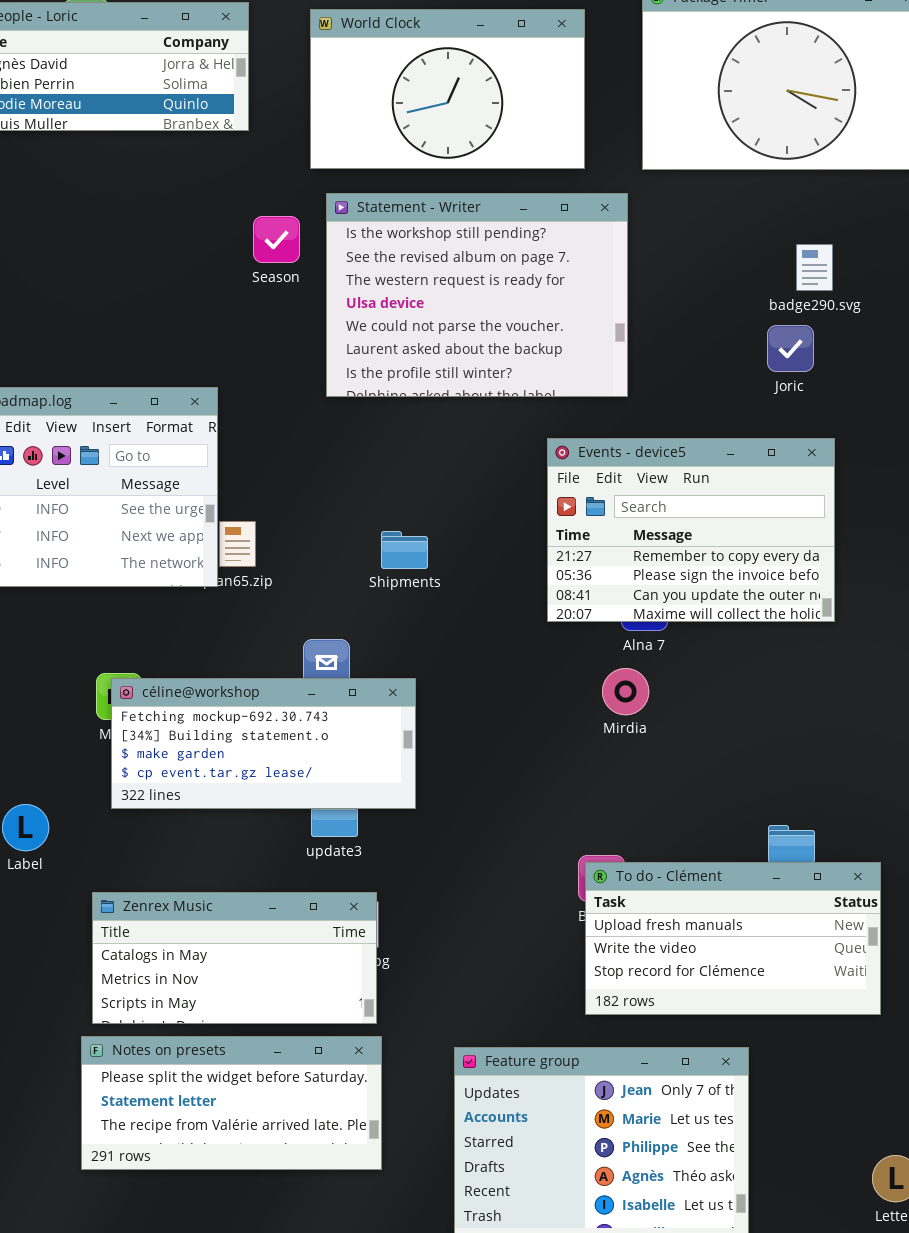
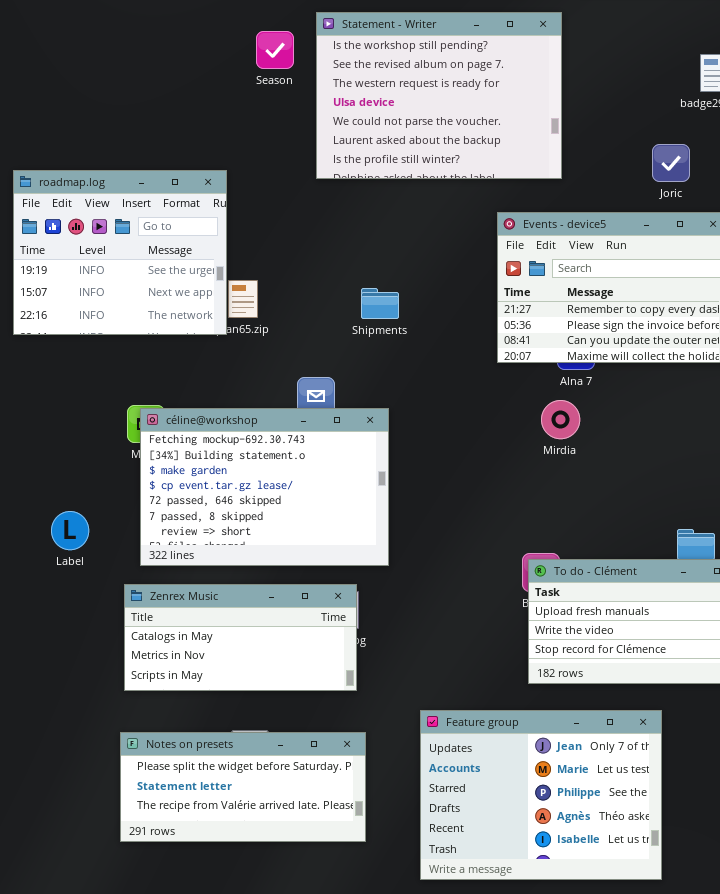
Joric: [767,325,814,372] -> [652,144,690,182], moved
céline@workshop: [111,678,416,809] -> [140,408,389,566], resized
Notes on presets: [81,1036,382,1170] -> [120,732,366,842], moved

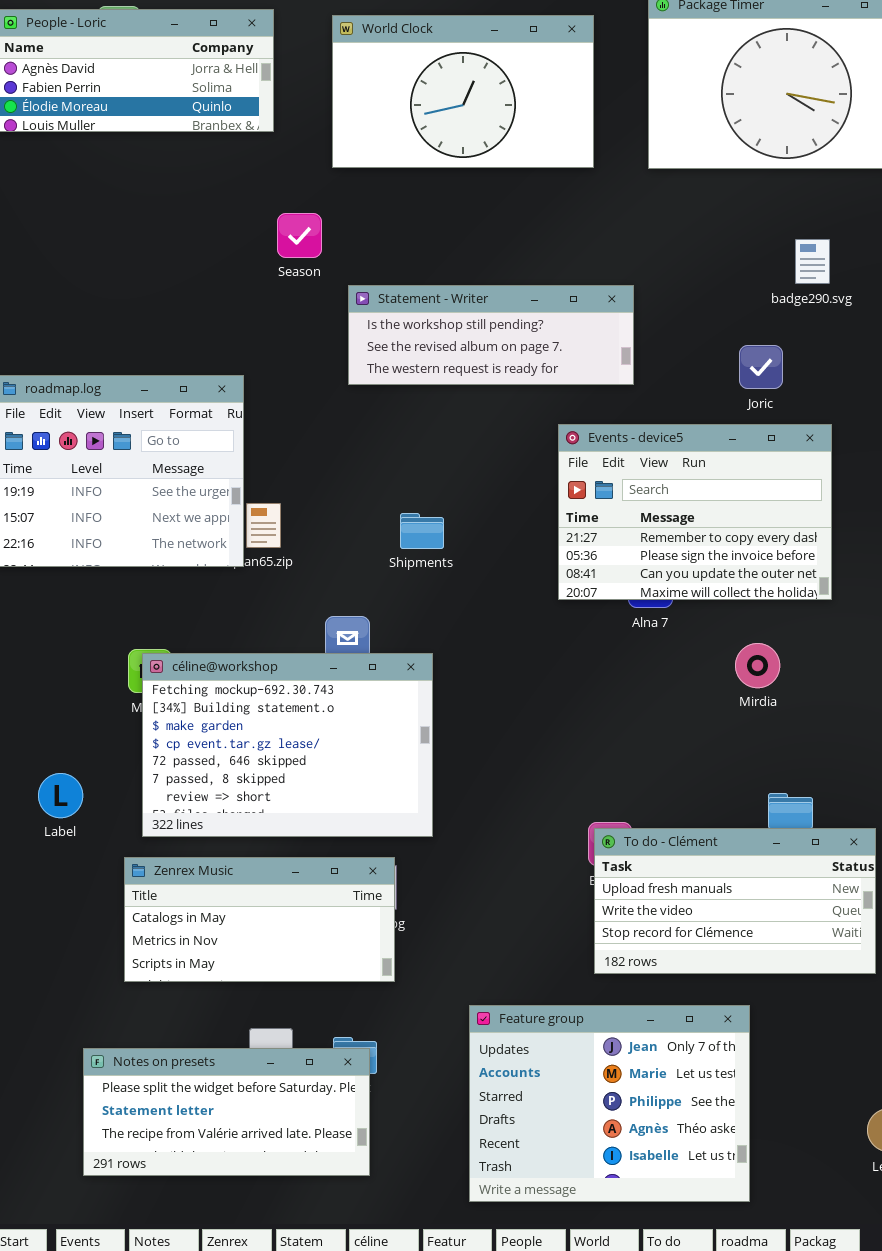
Statement - Writer: [316,12,562,179] -> [348,285,634,385], resized
Mirdia: [541,400,580,439] -> [735,643,780,688], moved
Notes on presets: [120,732,366,842] -> [83,1048,370,1176], moved

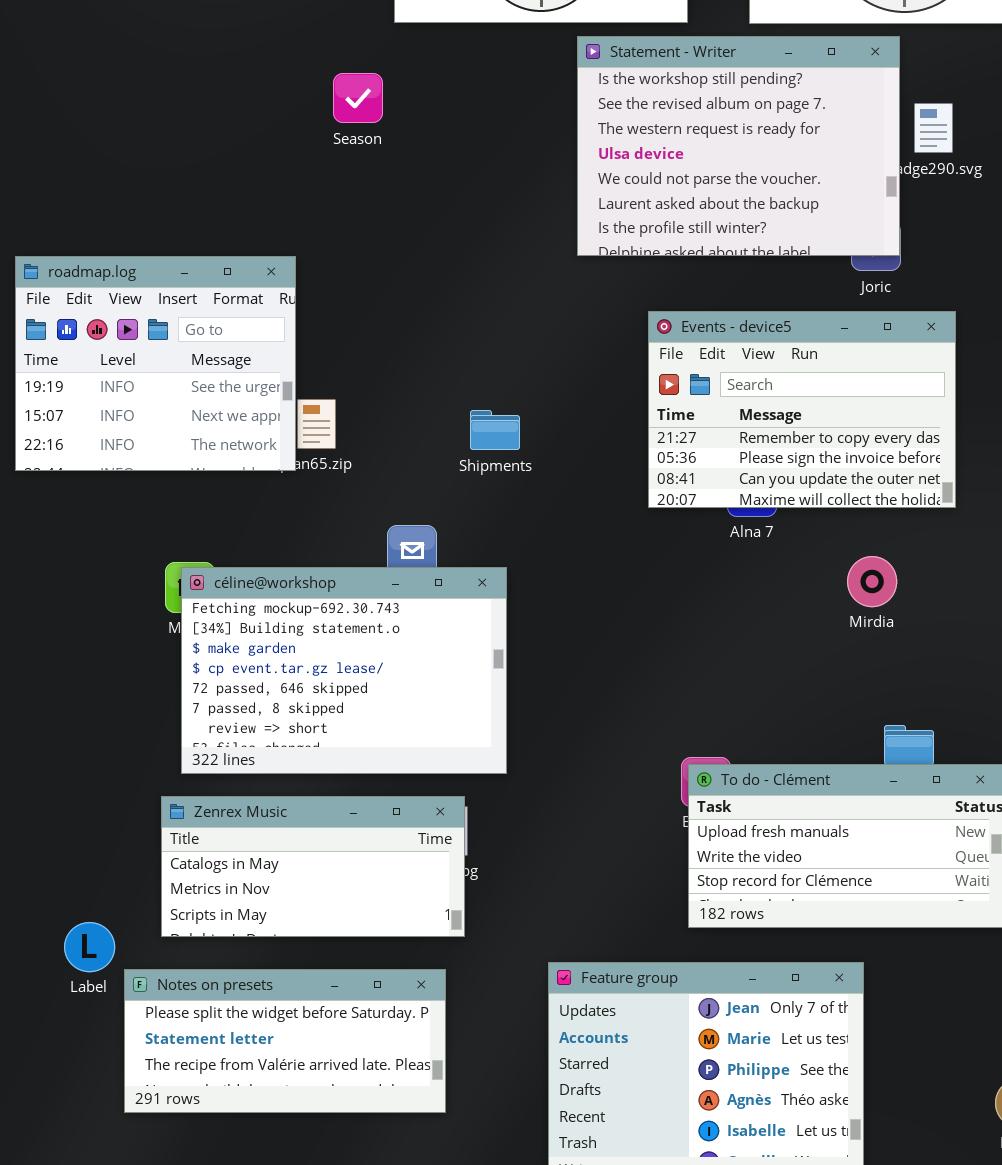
Statement - Writer: [348,285,634,385] -> [577,36,900,256], moved, resized
Label: [38,773,83,818] -> [64,922,115,972], moved
Notes on presets: [83,1048,370,1176] -> [124,969,446,1113], moved

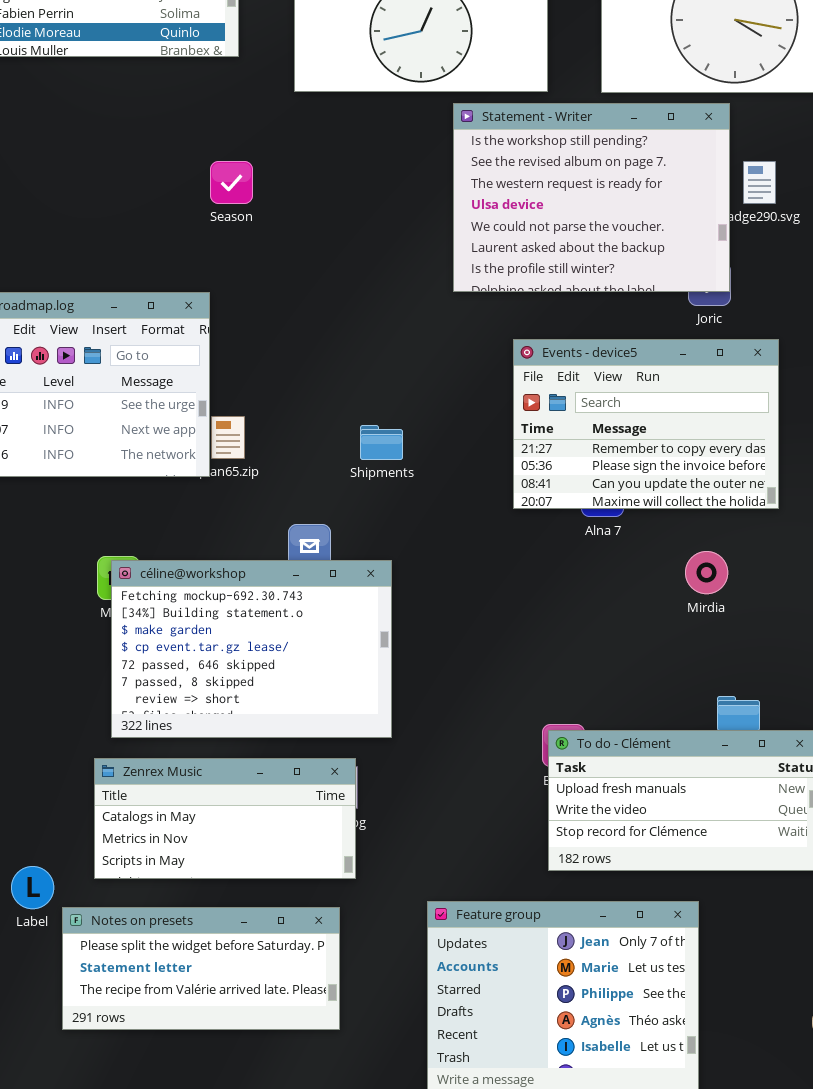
Season: [333,73,383,123] -> [210,161,253,204], moved

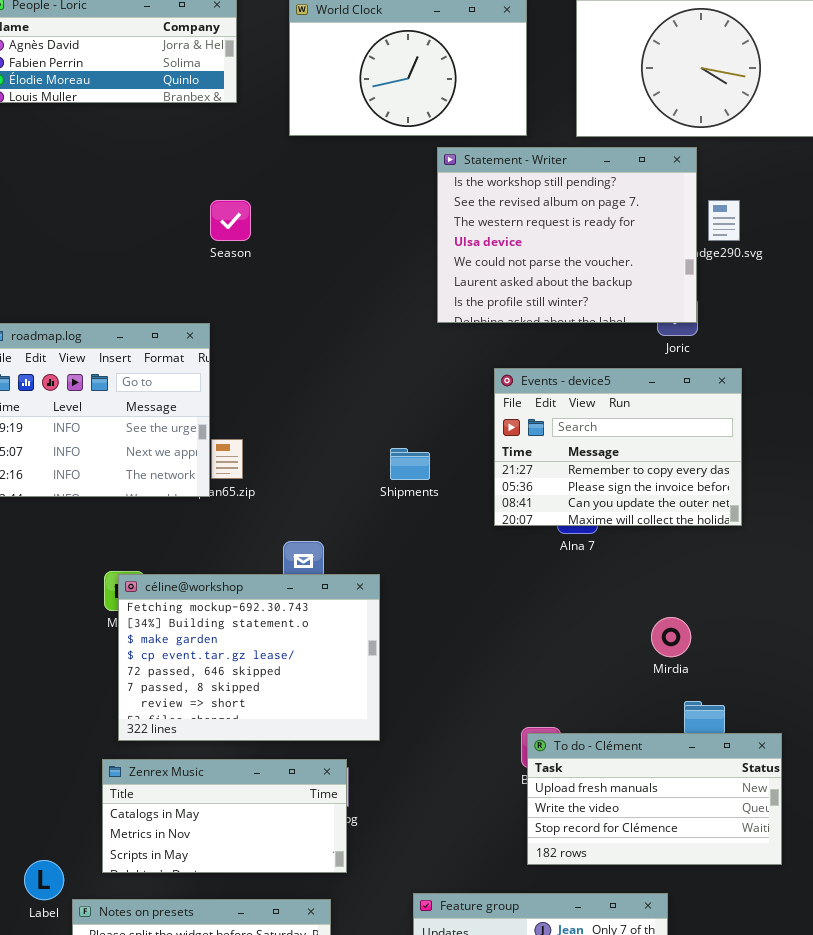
Shipments: [360,425,403,460] -> [390,448,430,480], moved
Mirdia: [685,551,728,594] -> [651,617,691,657], moved

